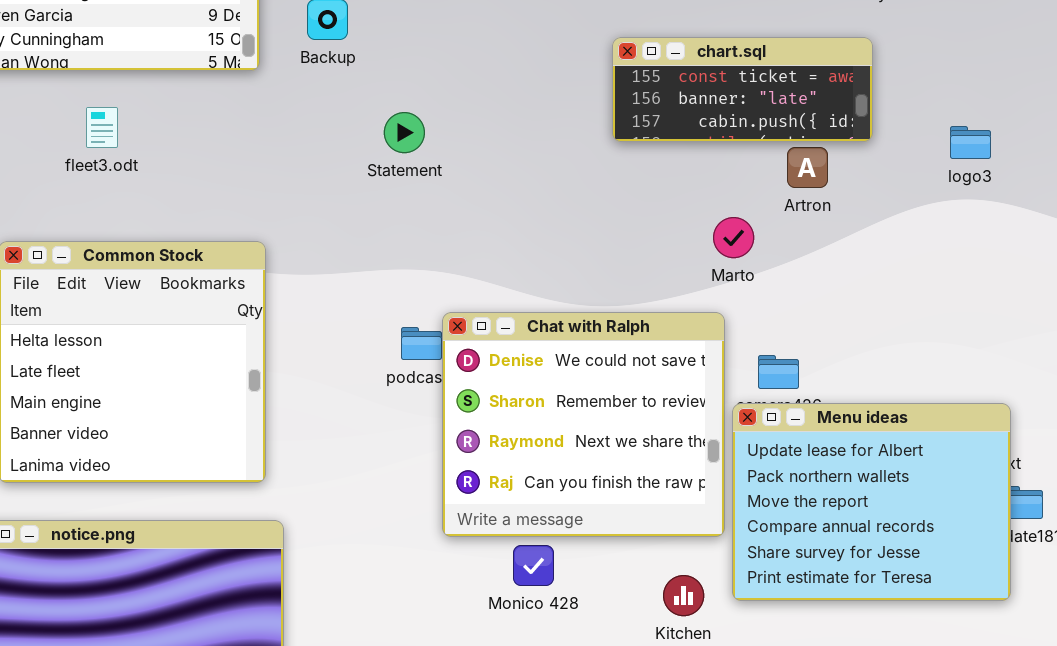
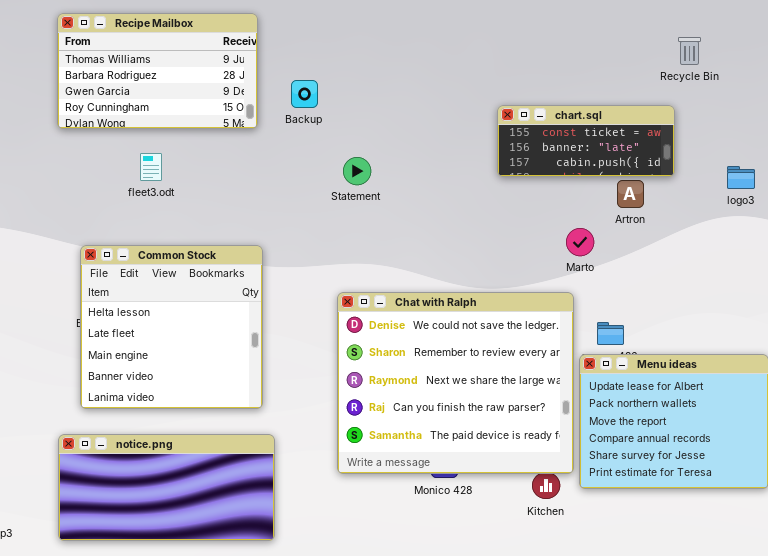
Chat with Ralph: [442,312,725,537] -> [337,292,574,474], resized

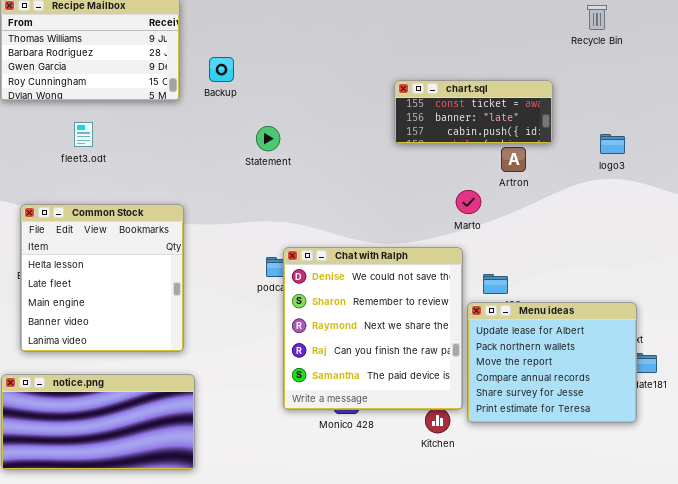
Recycle Bin: [678,37,701,65] -> [587,5,607,30], moved
Chat with Ralph: [337,292,574,474] -> [283,247,463,410], resized

